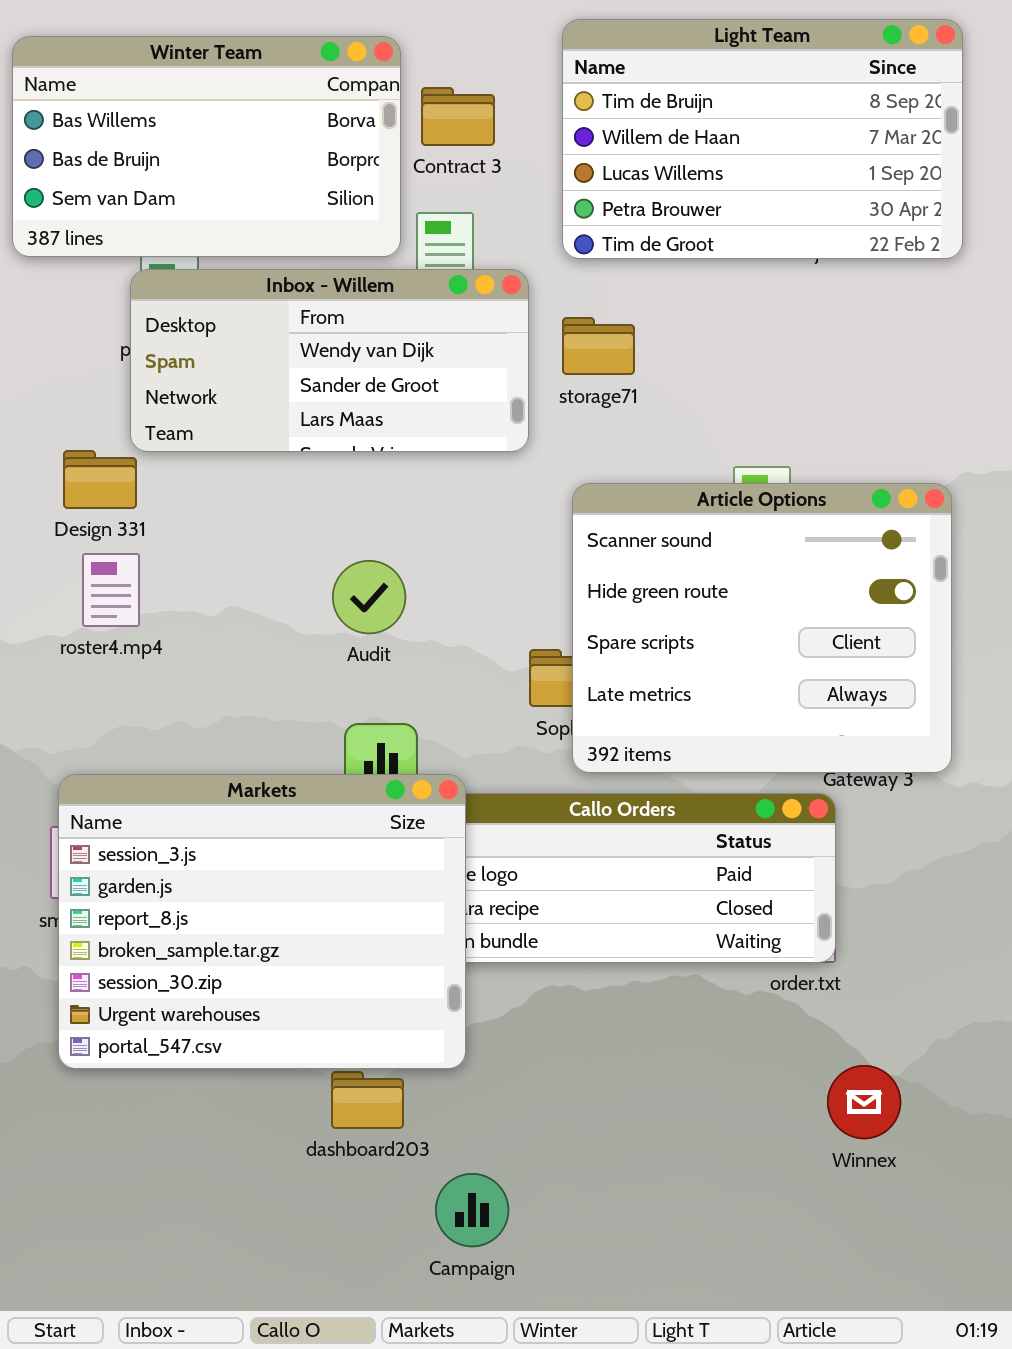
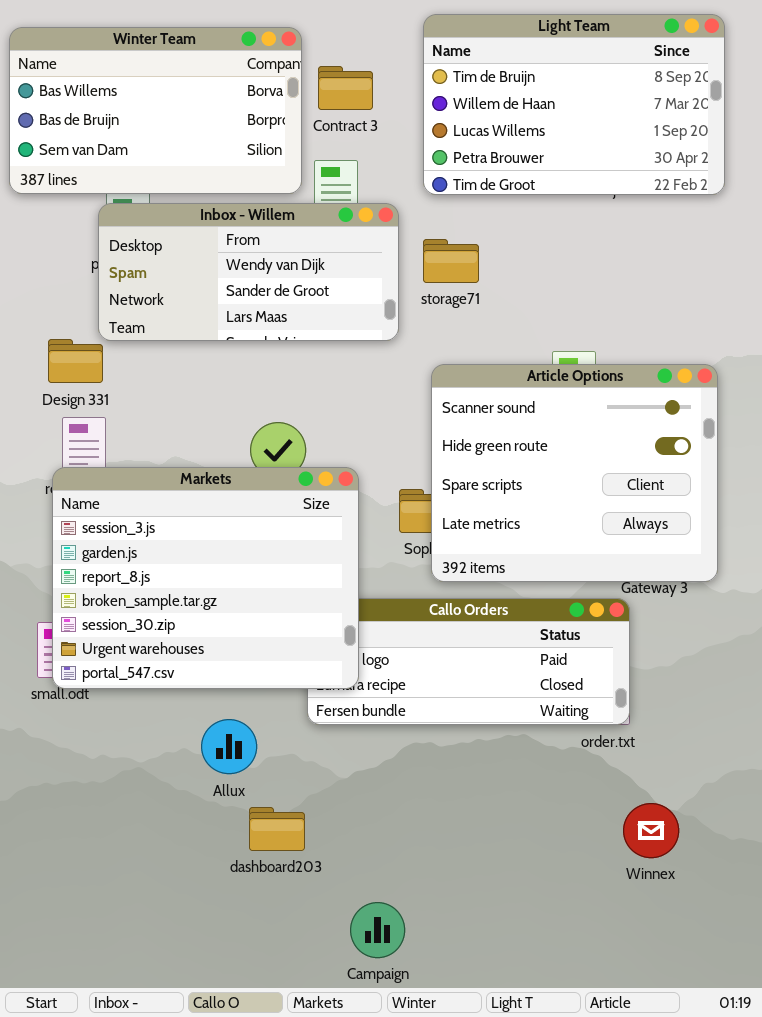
Markets: [58,774,466,1069] -> [52,467,359,689], moved
Campaign: [435,1173,509,1247] -> [350,902,405,958], moved

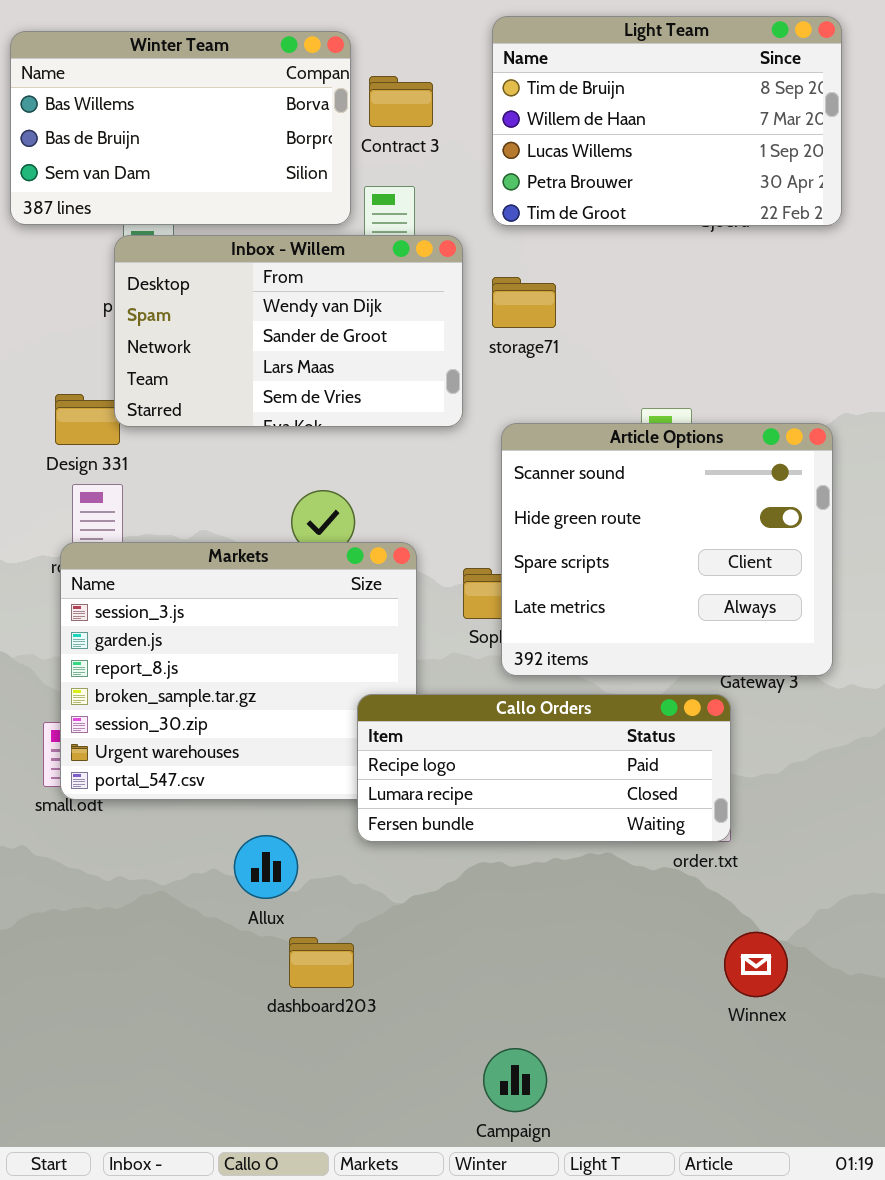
Inbox - Willem: [98,203,399,341] -> [114,235,463,427], resized
Callo Orders: [307,598,630,725] -> [357,694,731,842], raised
Campaign: [350,902,405,958] -> [483,1048,547,1112], moved

